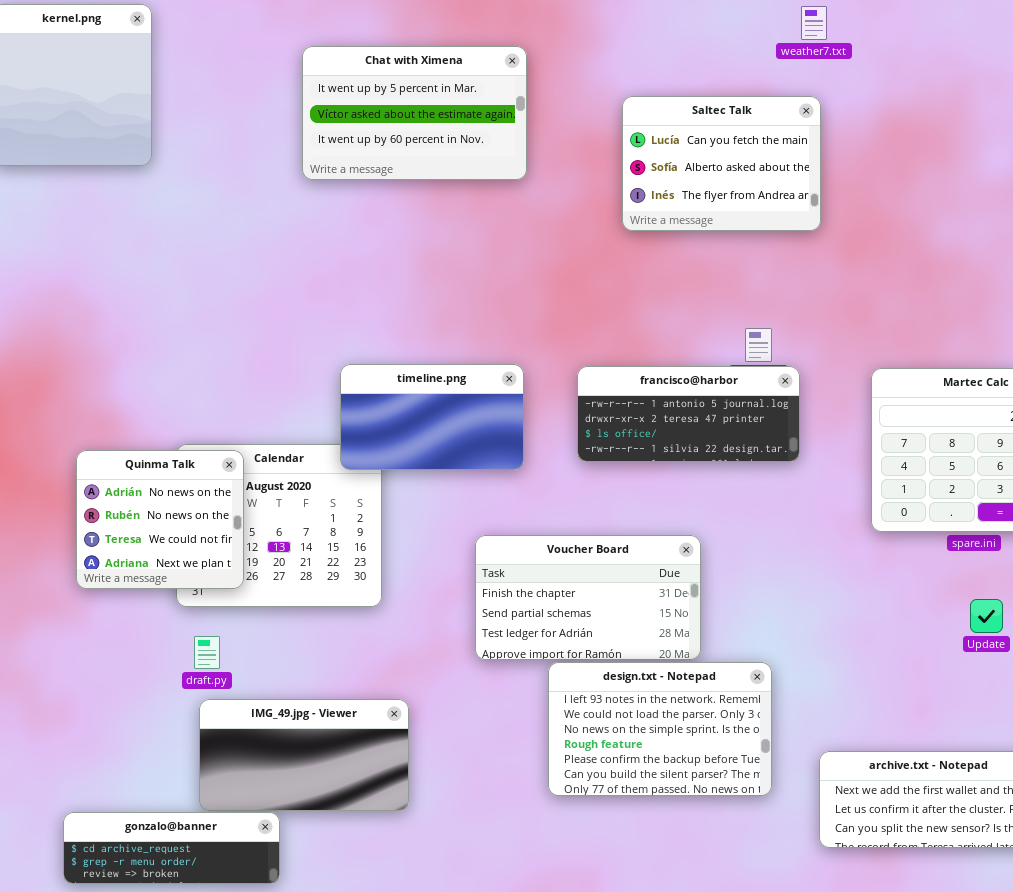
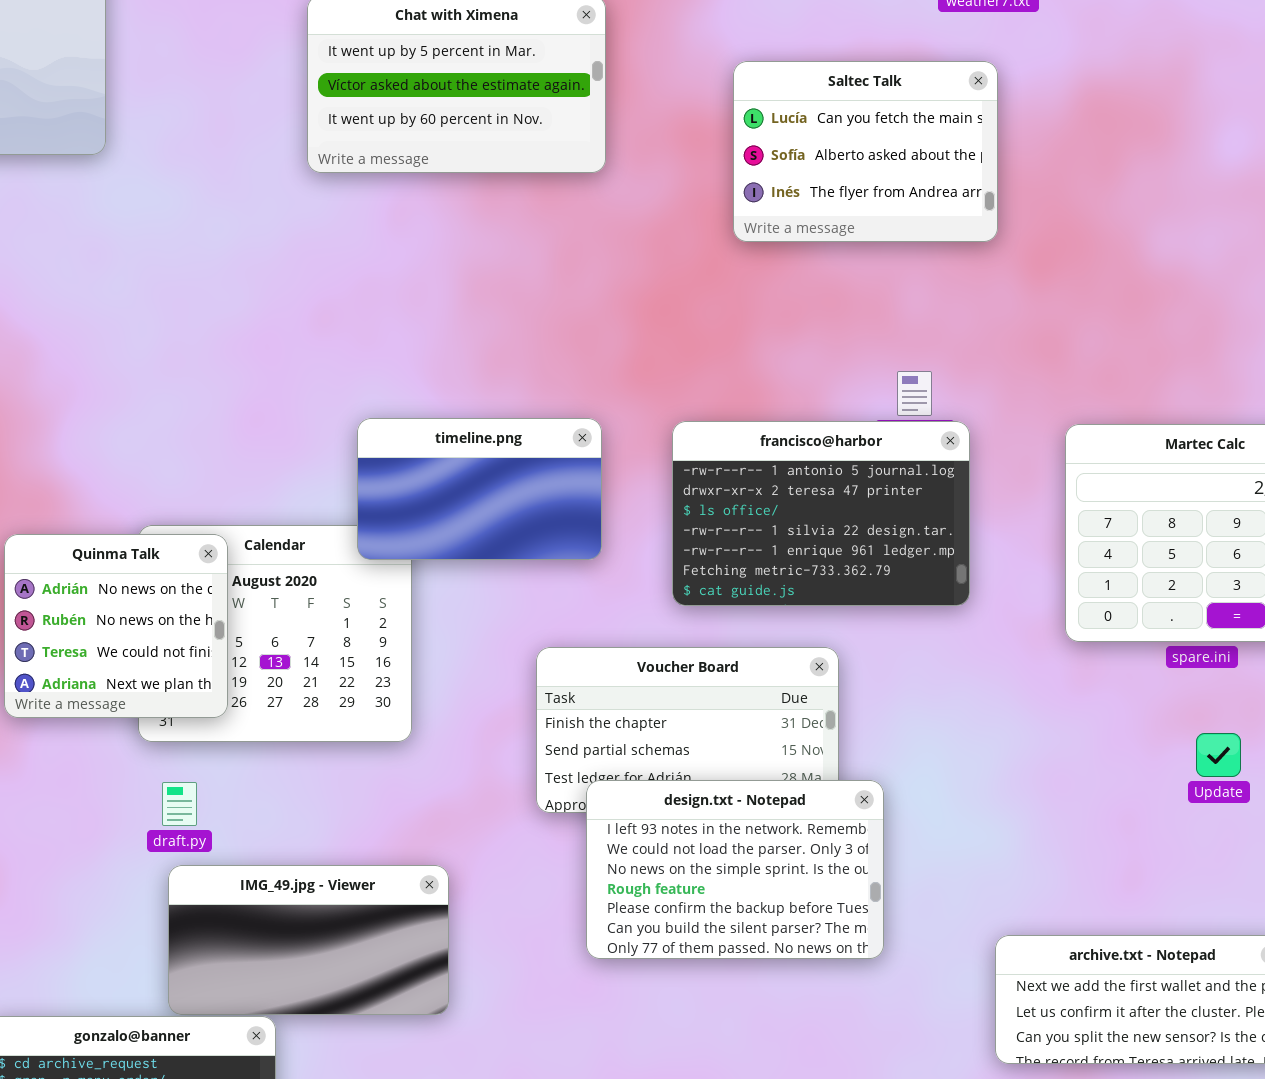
francisco@harbor: [577,366,800,462] -> [672,421,970,606], resized
design.txt - Notepad: [548,662,772,796] -> [586,780,884,959], moved

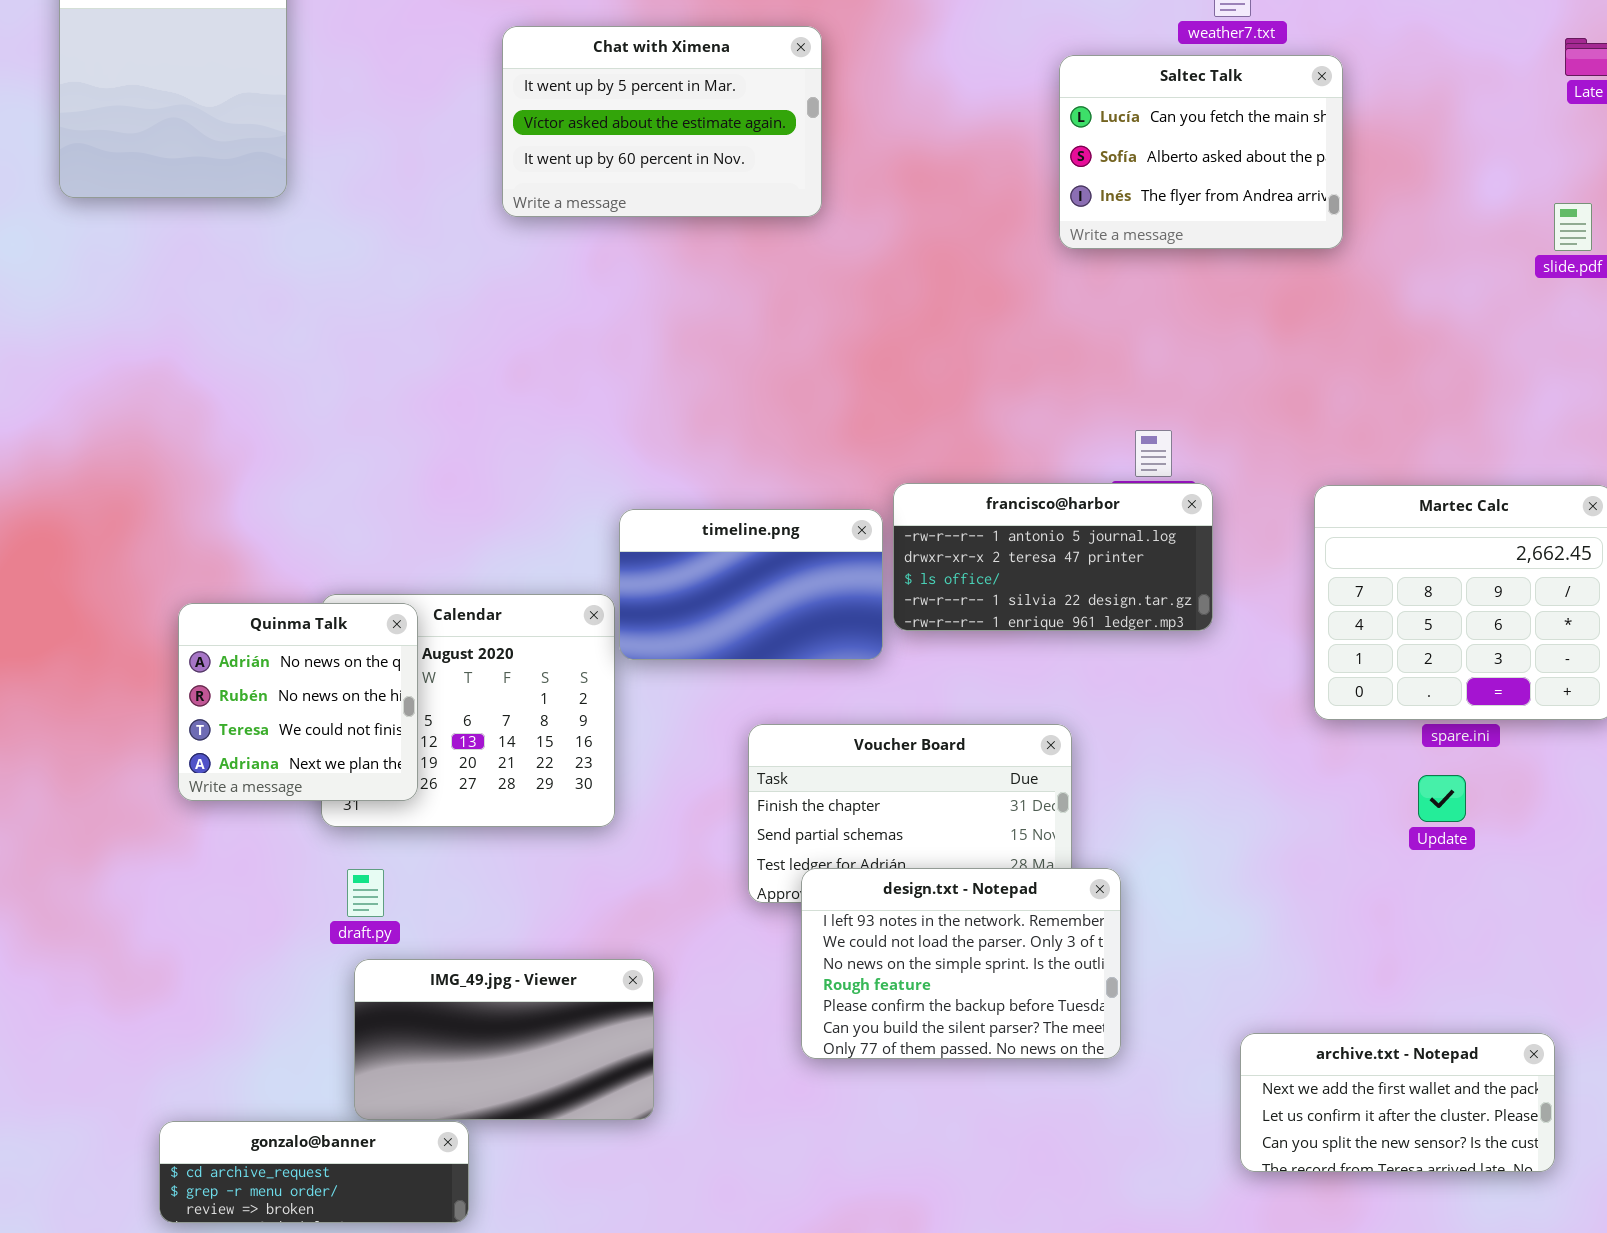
Saltec Talk: [733,61,998,242] -> [1059,55,1343,249], moved
timeline.png: [357,418,602,560] -> [619,509,883,660], moved
francisco@harbor: [672,421,970,606] -> [893,483,1213,631], resized
Update: [1196,733,1241,777] -> [1418,775,1466,822], moved

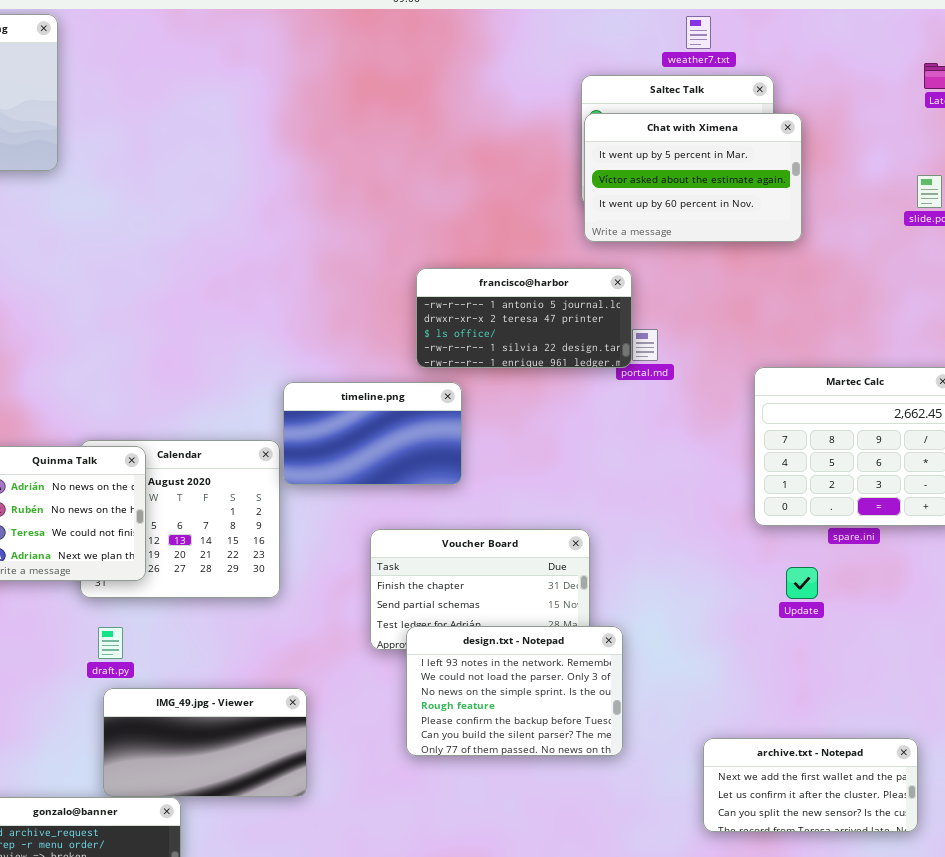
Chat with Ximena: [502,26,822,217] -> [584,113,802,242], moved
francisco@harbor: [893,483,1213,631] -> [416,268,632,368], moved
Update: [1418,775,1466,822] -> [786,567,818,599], moved

